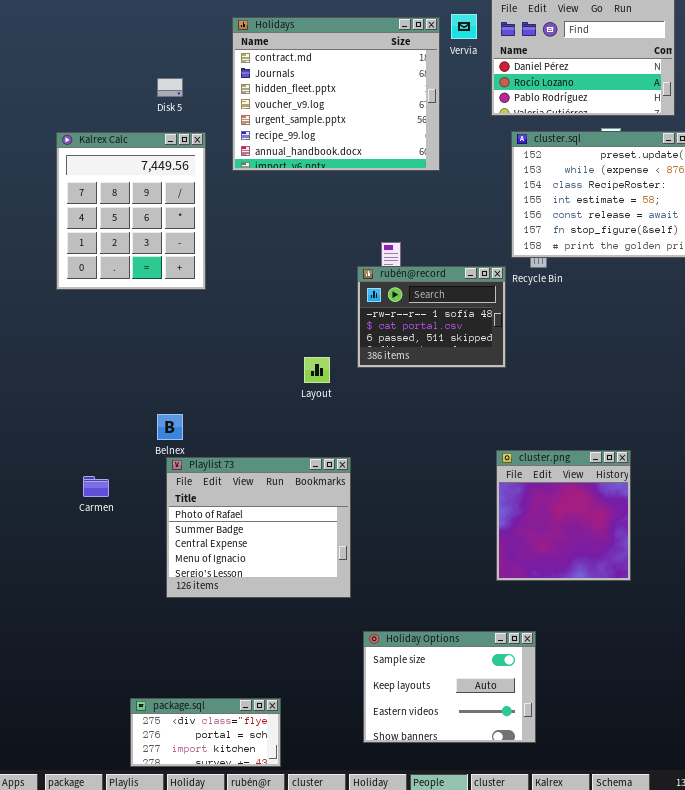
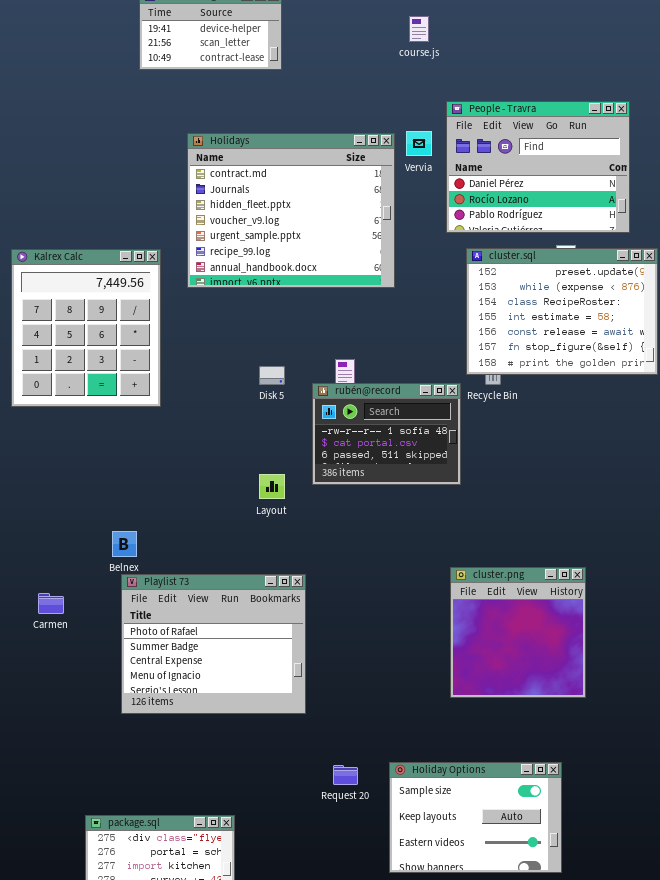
Disk 5: [157,78,183,97] -> [259,366,285,385], moved
Holiday Options: [363,631,536,743] -> [389,762,562,873], moved

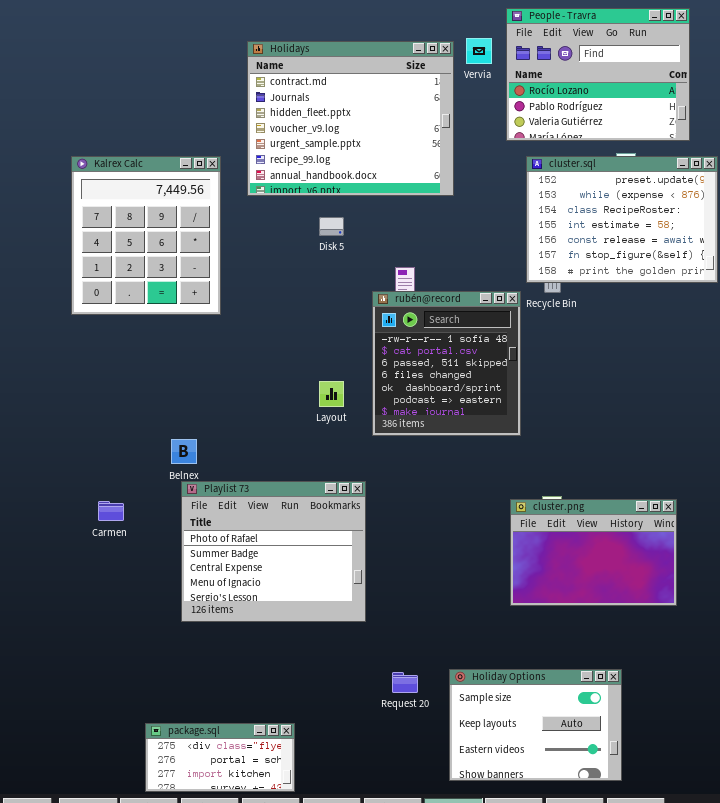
People - Travra: [446,101,630,233] -> [506,8,690,141], scrolled down 1 row
Disk 5: [259,366,285,385] -> [319,217,344,236], moved
rubén@record: [312,383,461,485] -> [372,291,521,436], resized
cluster.png: [450,567,586,698] -> [510,499,677,606], resized

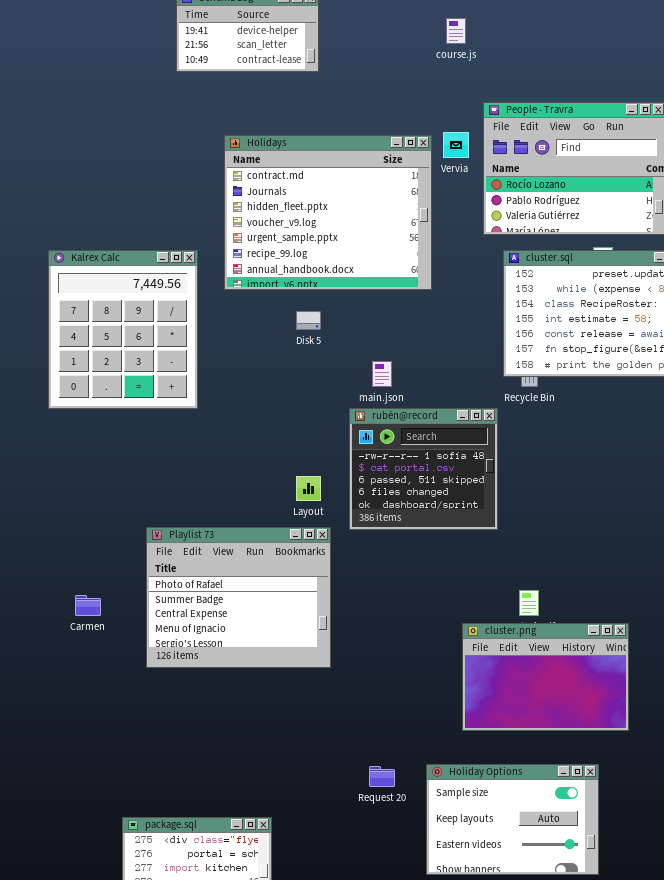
rubén@record: [372,291,521,436] -> [349,408,498,530], resized
Playlist 73: [181,481,366,622] -> [146,527,331,668], moved
cluster.png: [510,499,677,606] -> [462,623,629,731], moved

